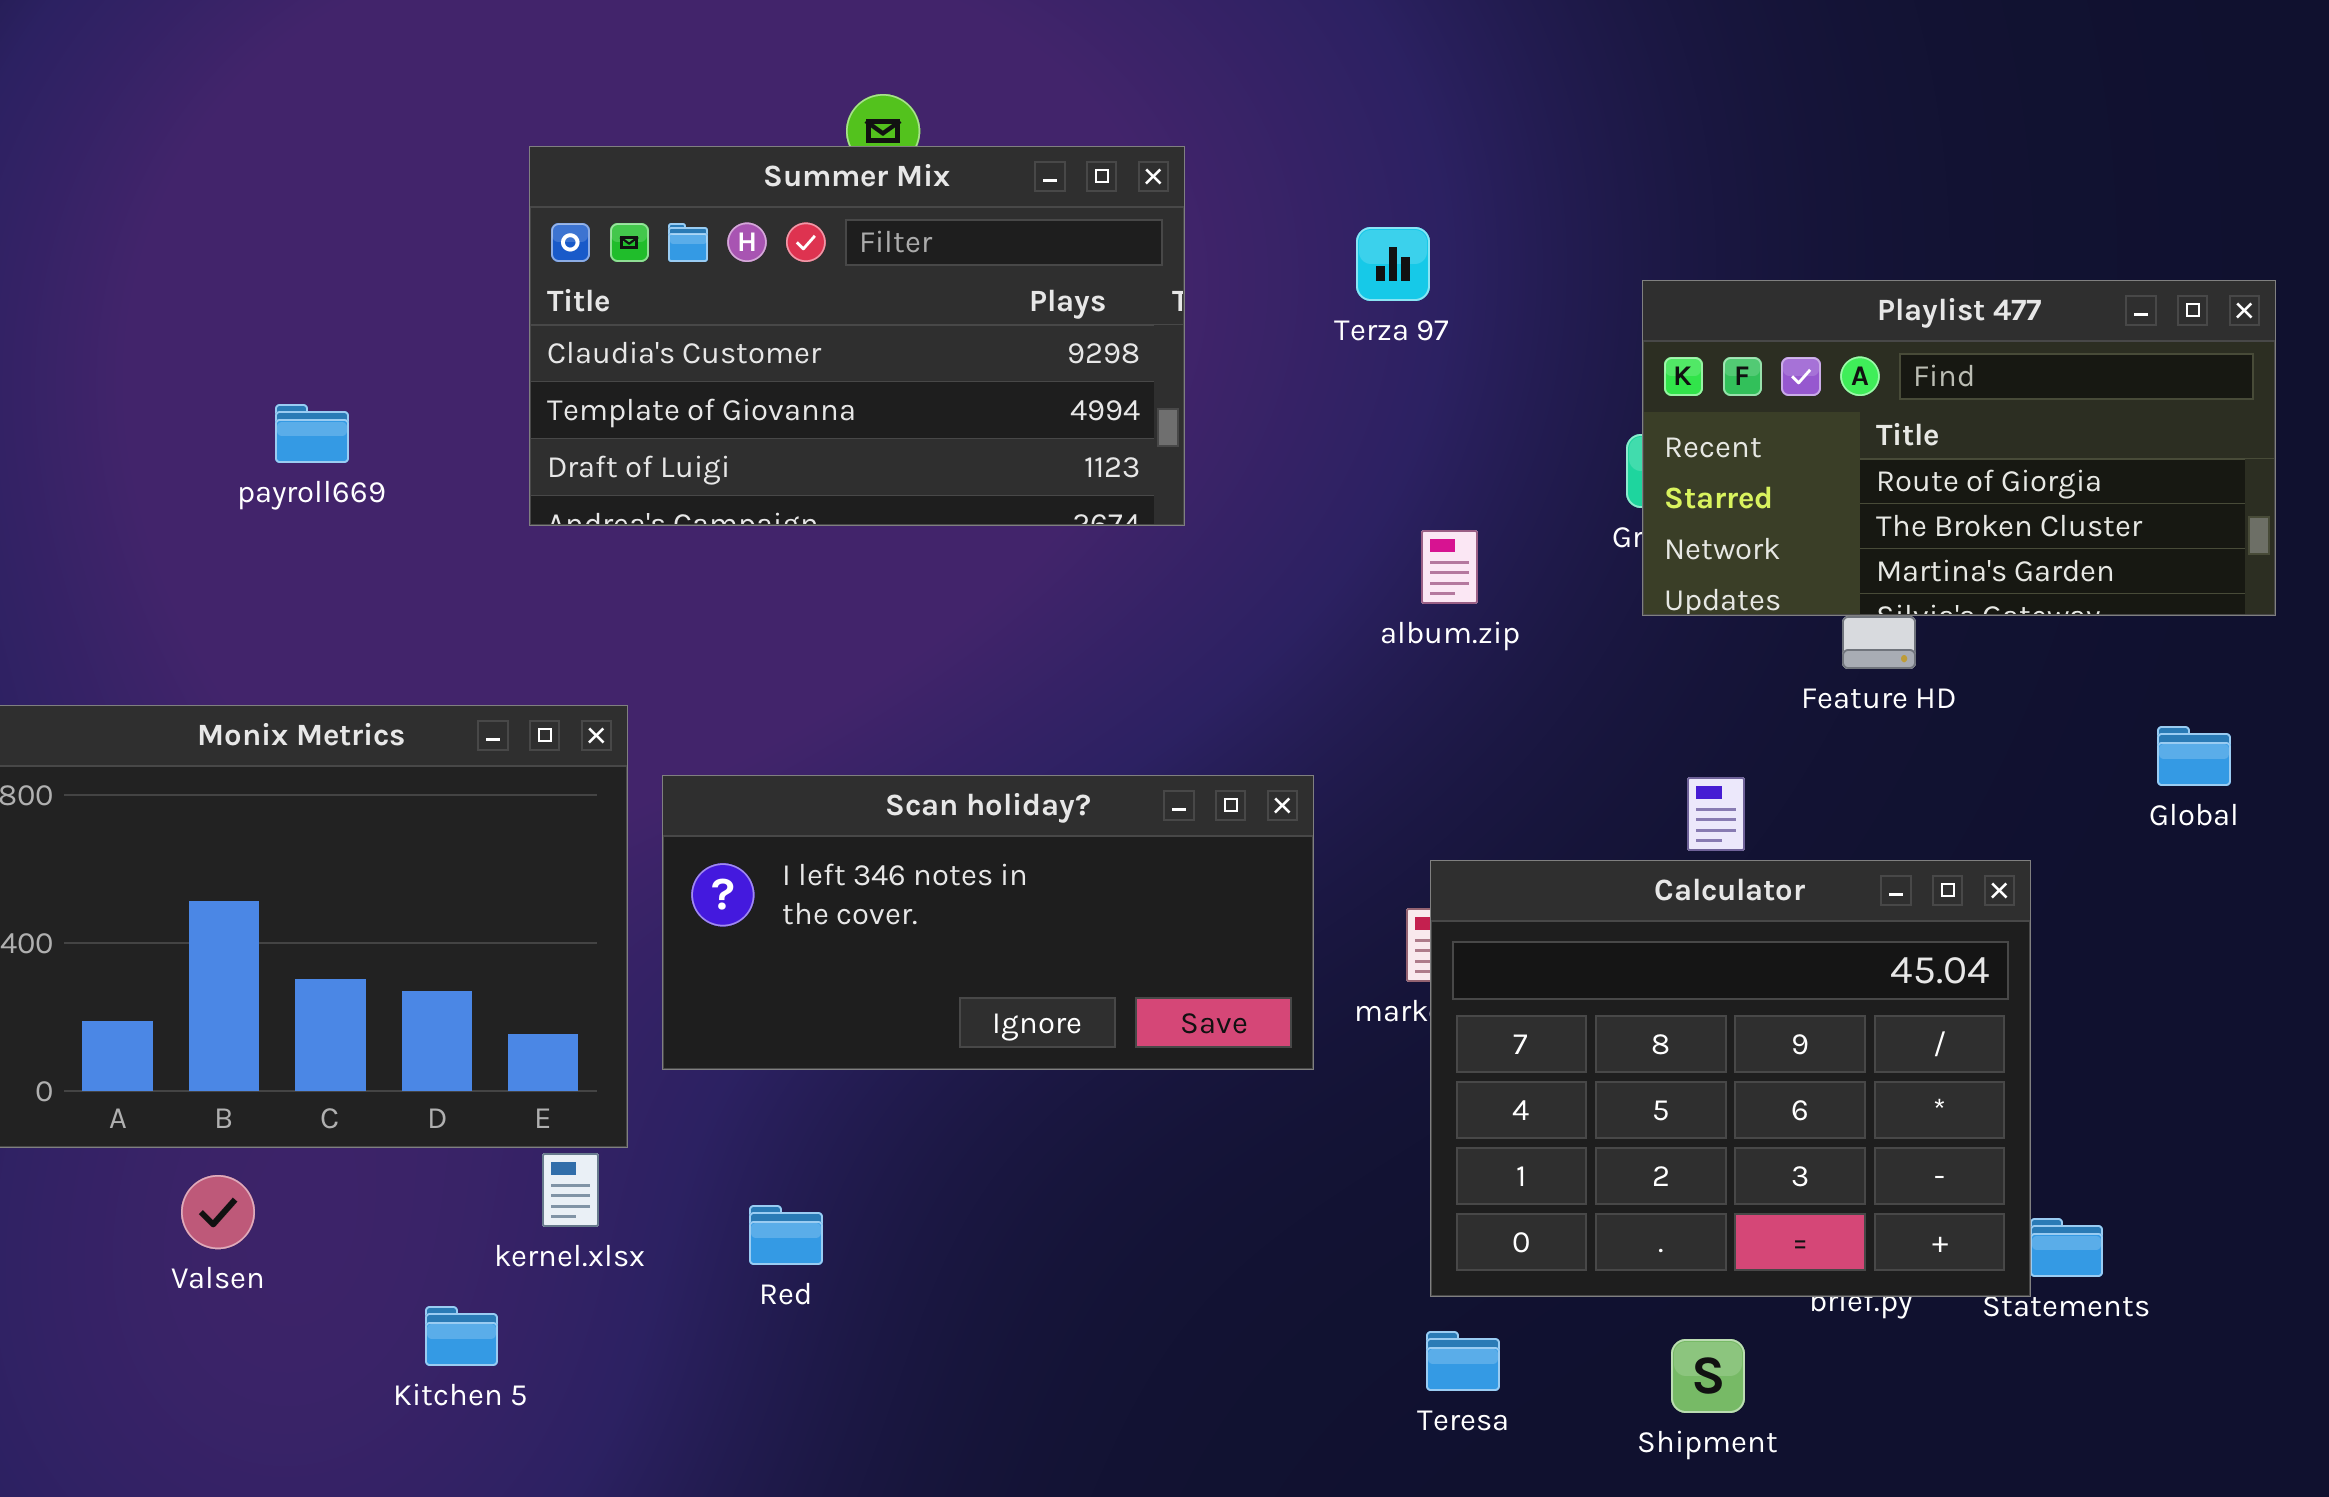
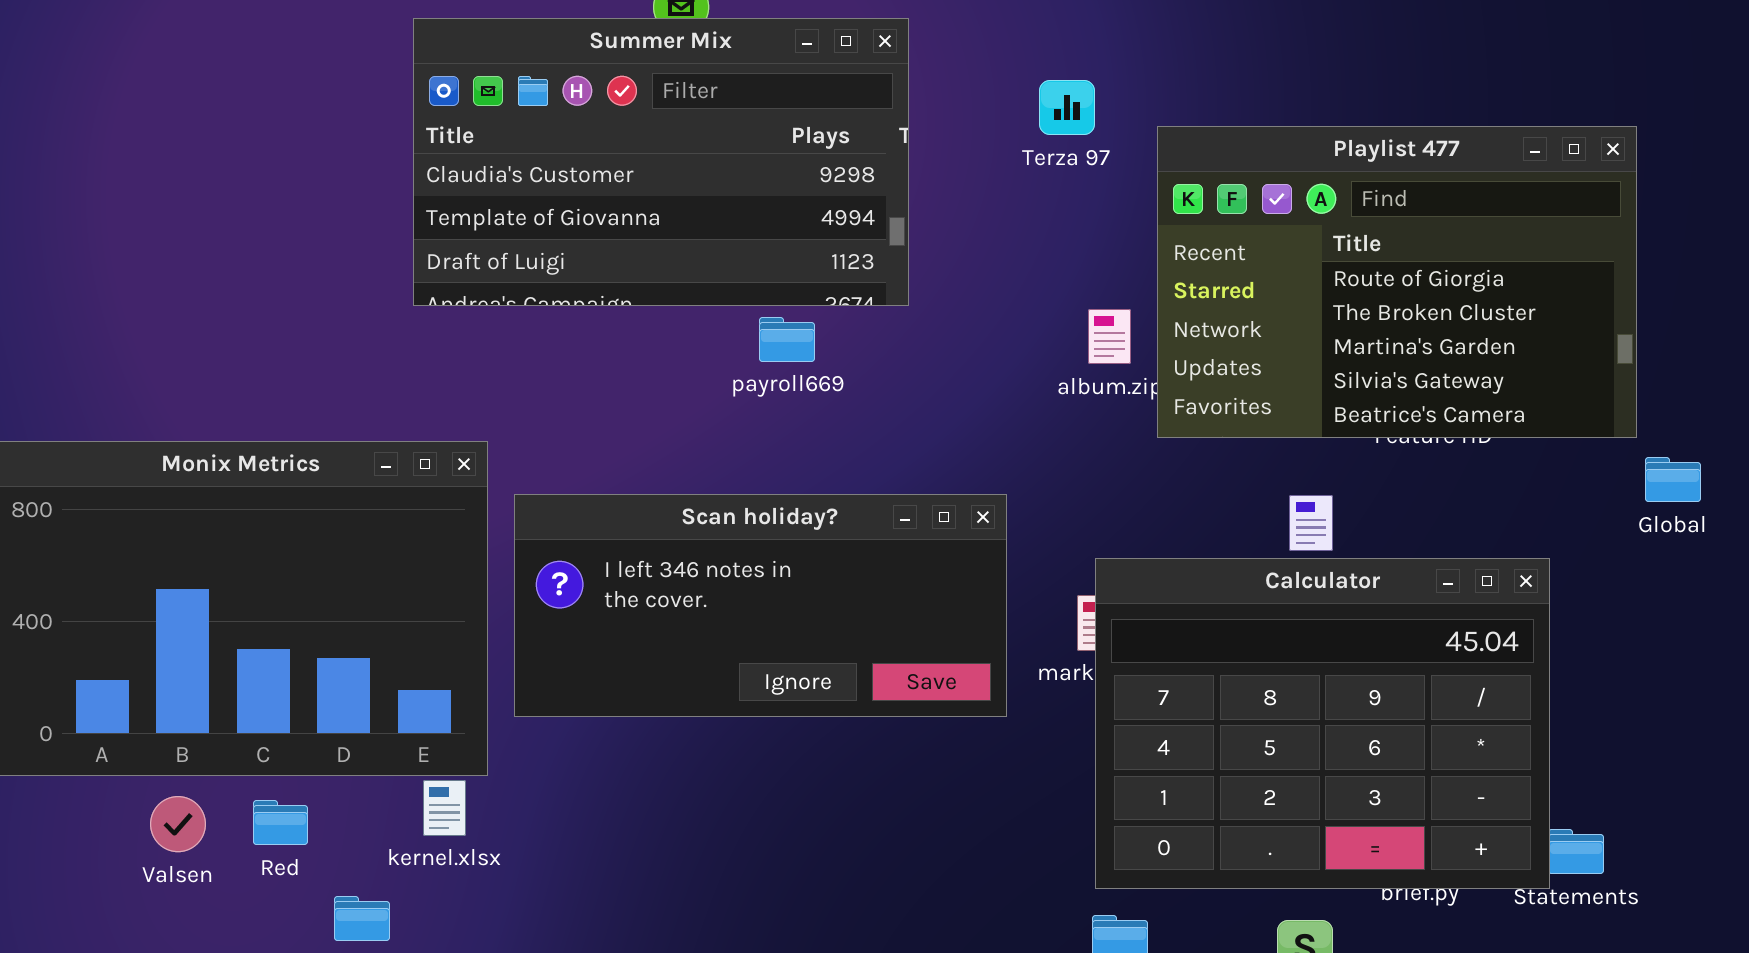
Playlist 477: [1642,280,2276,616] -> [1157,126,1637,438], moved, resized
payroll669: [275,404,349,463] -> [759,317,815,362], moved
Red: [749,1205,823,1265] -> [253,800,308,845], moved

